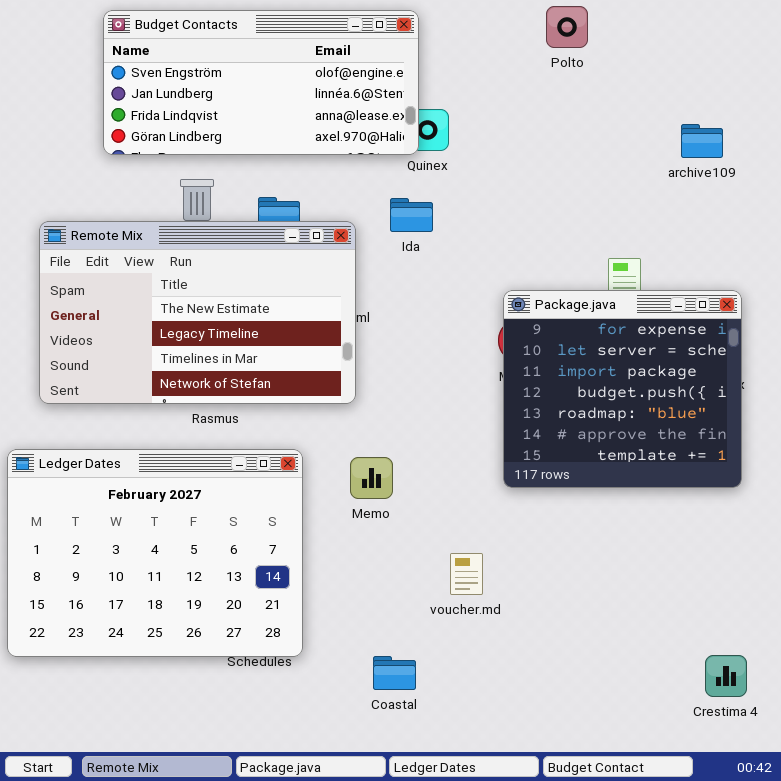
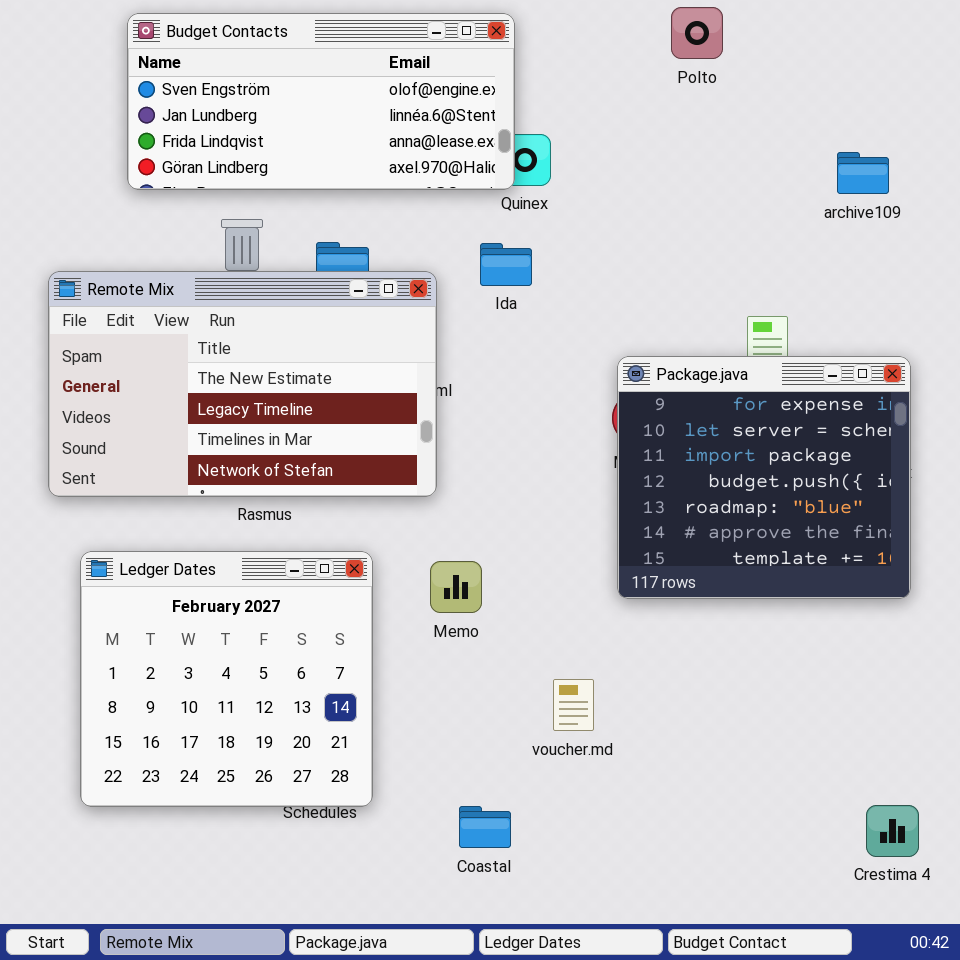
Ledger Dates: [7,449,303,657] -> [80,551,373,807], resized

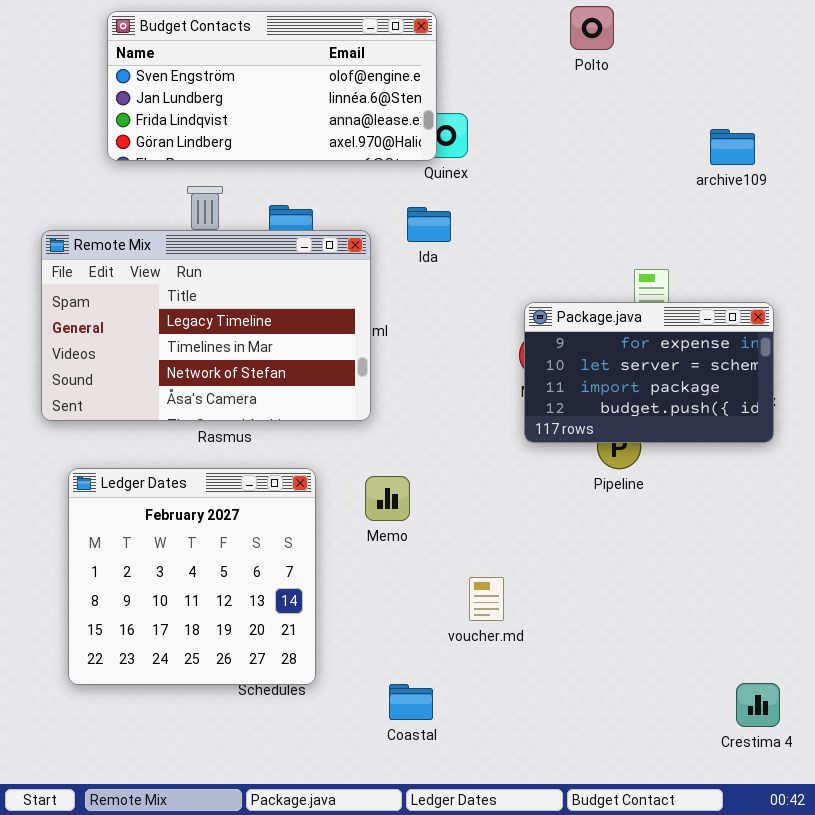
Remote Mix: [48,271,437,497] -> [41,230,371,421], scrolled down 1 row
Package.java: [617,356,911,599] -> [524,302,774,443], resized

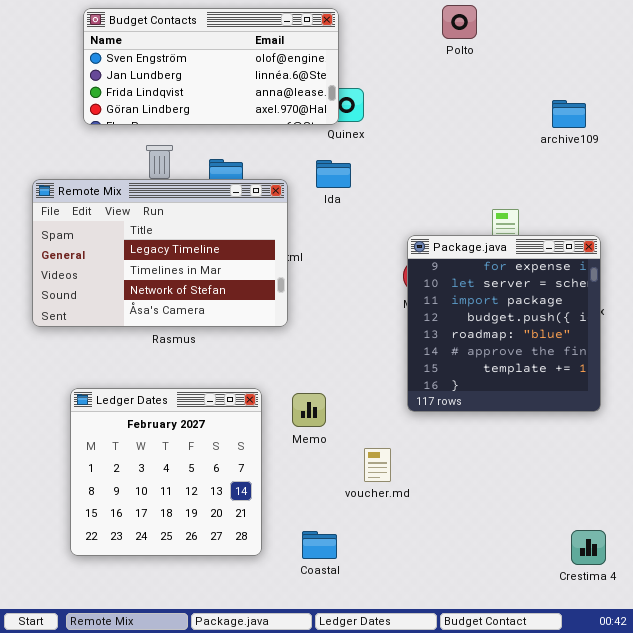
Package.java: [524,302,774,443] -> [407,235,601,412], resized
Ledger Dates: [68,468,316,685] -> [70,388,262,556], moved
Memo: [365,476,410,521] -> [292,393,326,427], moved

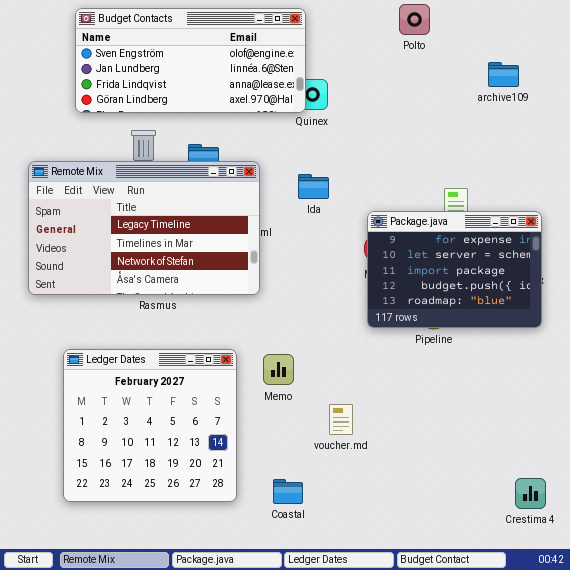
archive109: [552,100,586,128] -> [488,62,519,87], moved
Ida: [316,160,351,188] -> [298,174,329,199], moved
Package.java: [407,235,601,412] -> [367,211,542,328], resized

